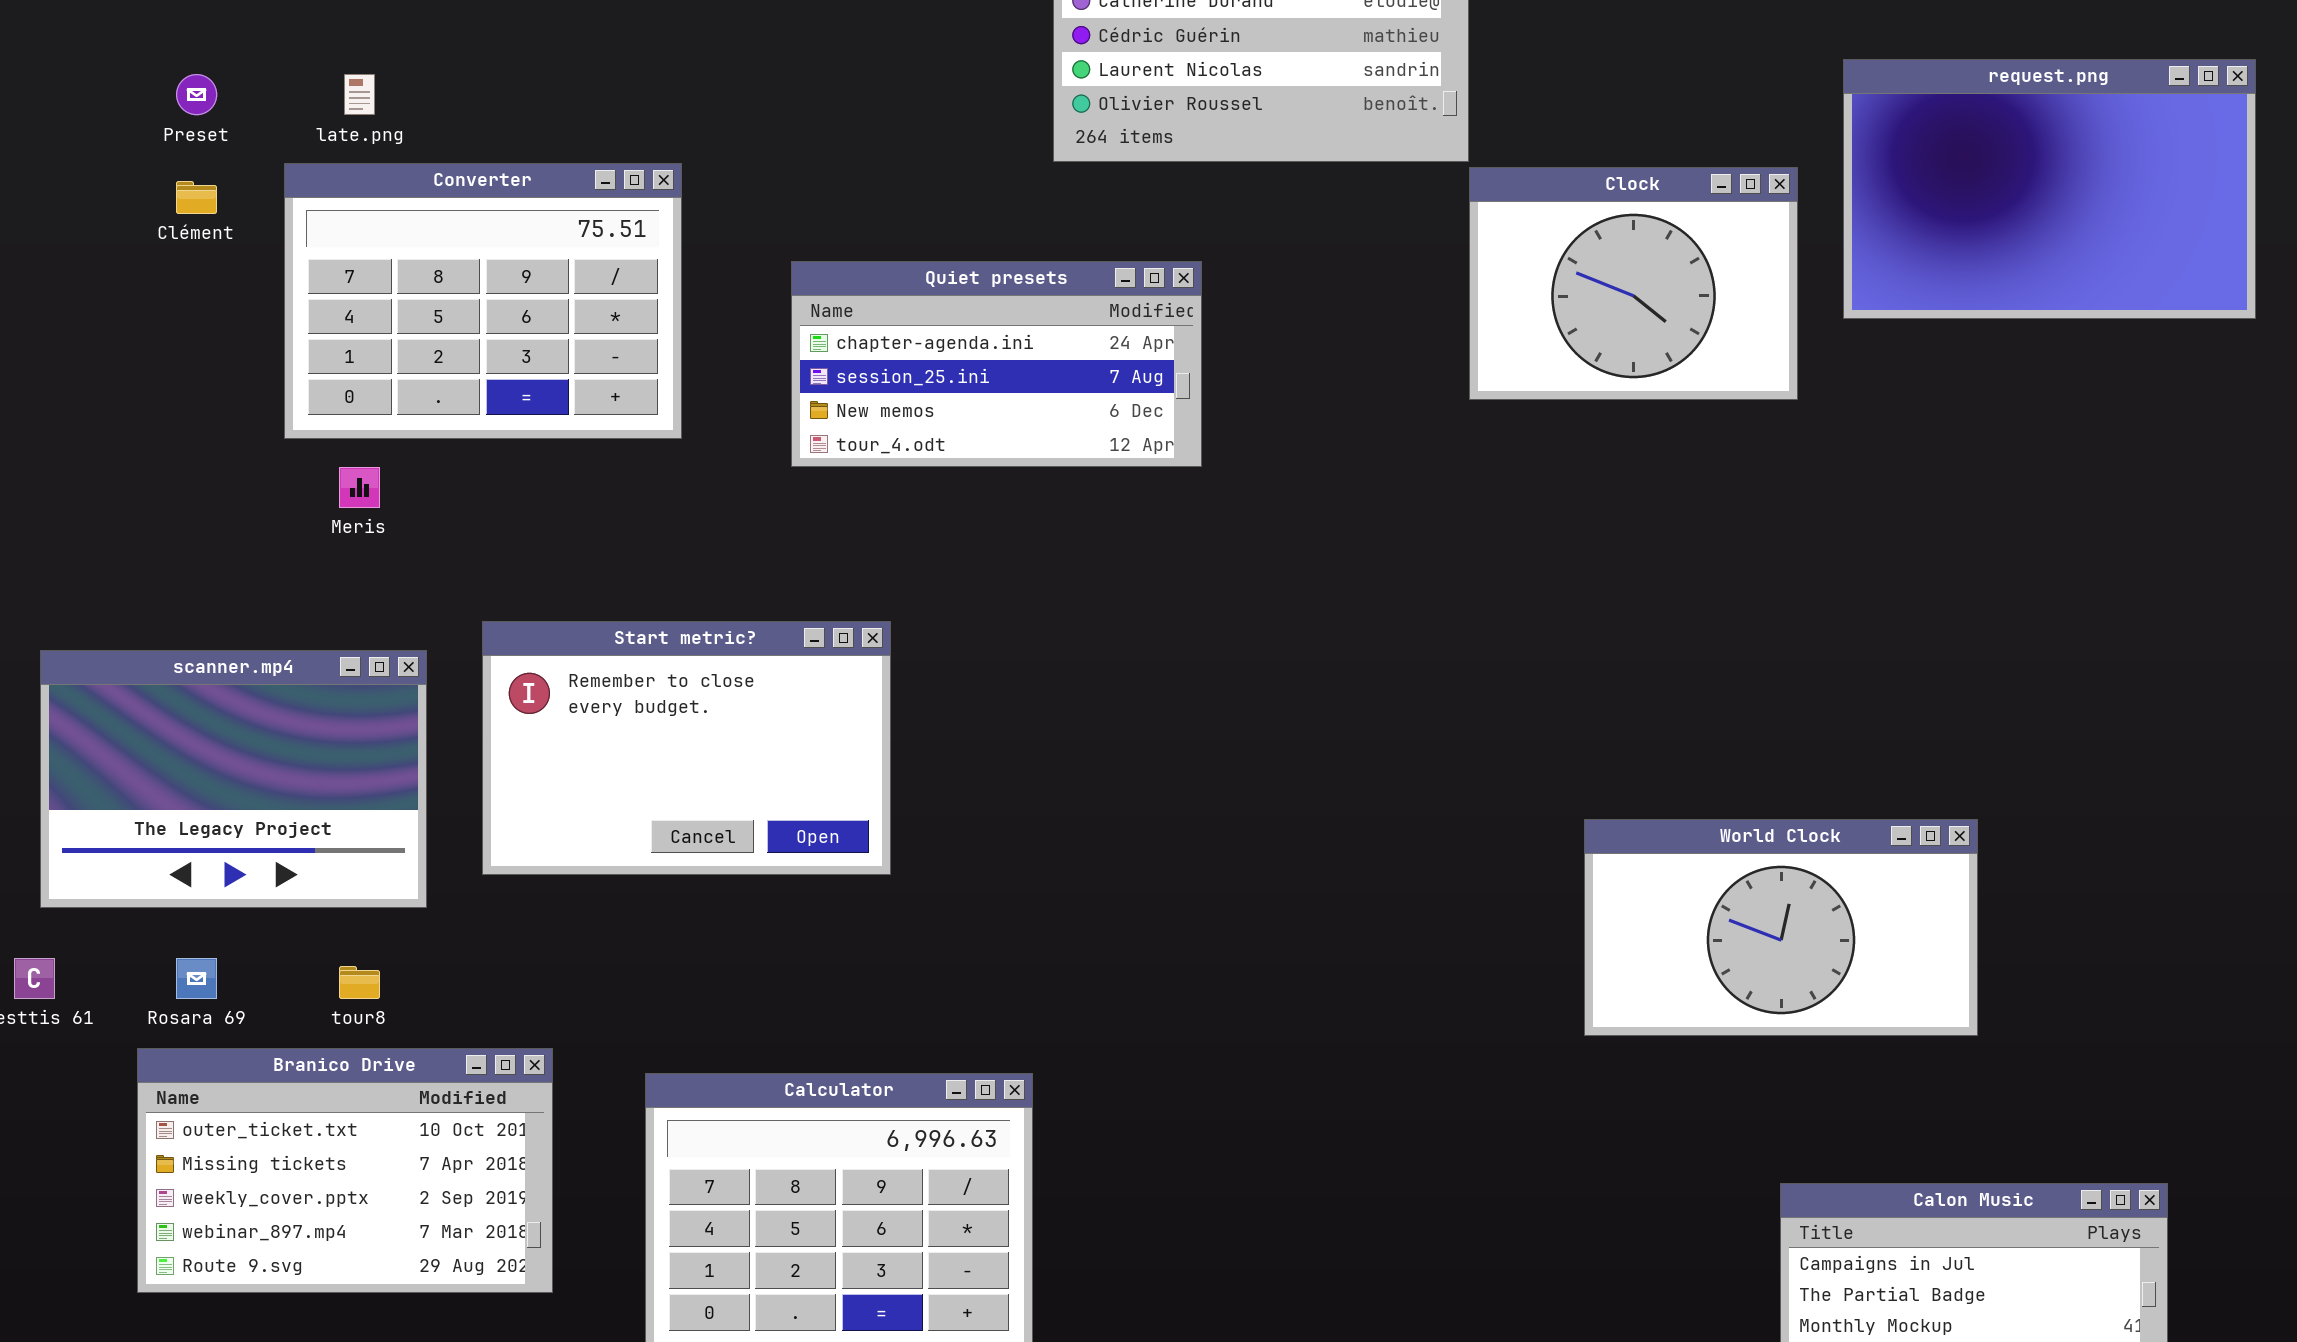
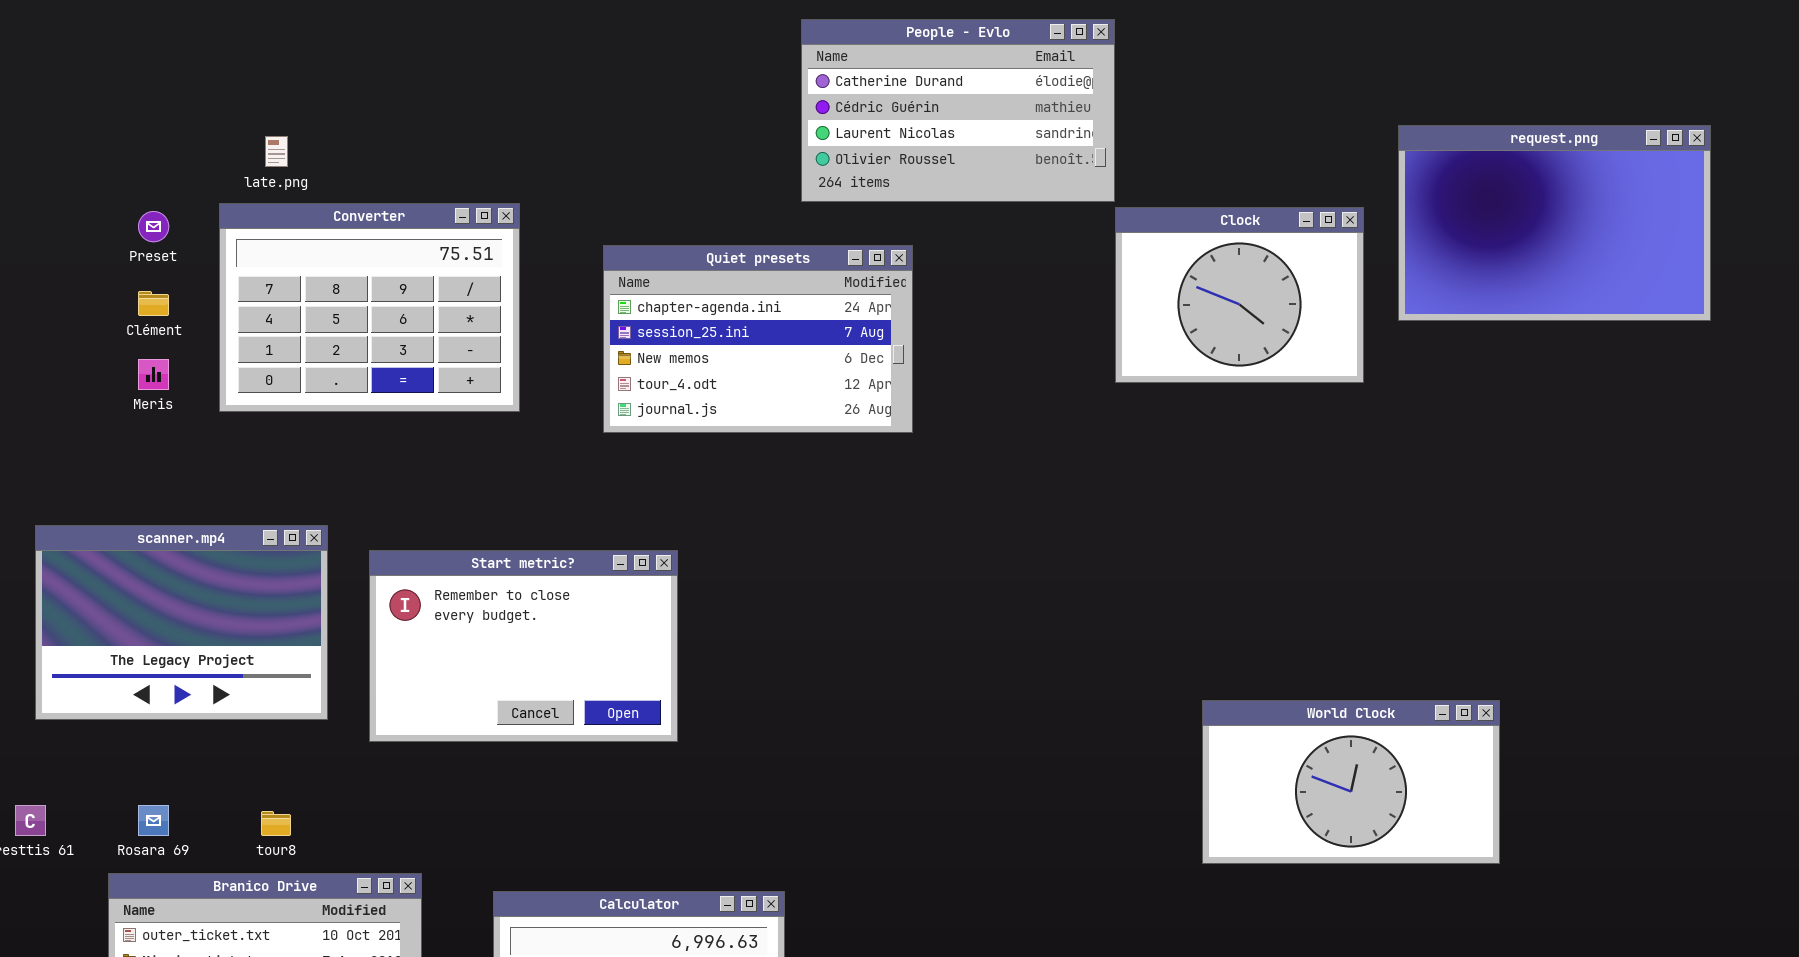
Preset: [176,74,217,115] -> [138,211,169,242], moved
Clément: [176,181,217,214] -> [138,291,169,316], moved
Quiet presets: [791,261,1202,467] -> [603,245,913,433], resized
Meris: [339,467,380,508] -> [138,359,169,390], moved
scanner.mp4: [40,650,427,908] -> [35,525,328,720], moved

